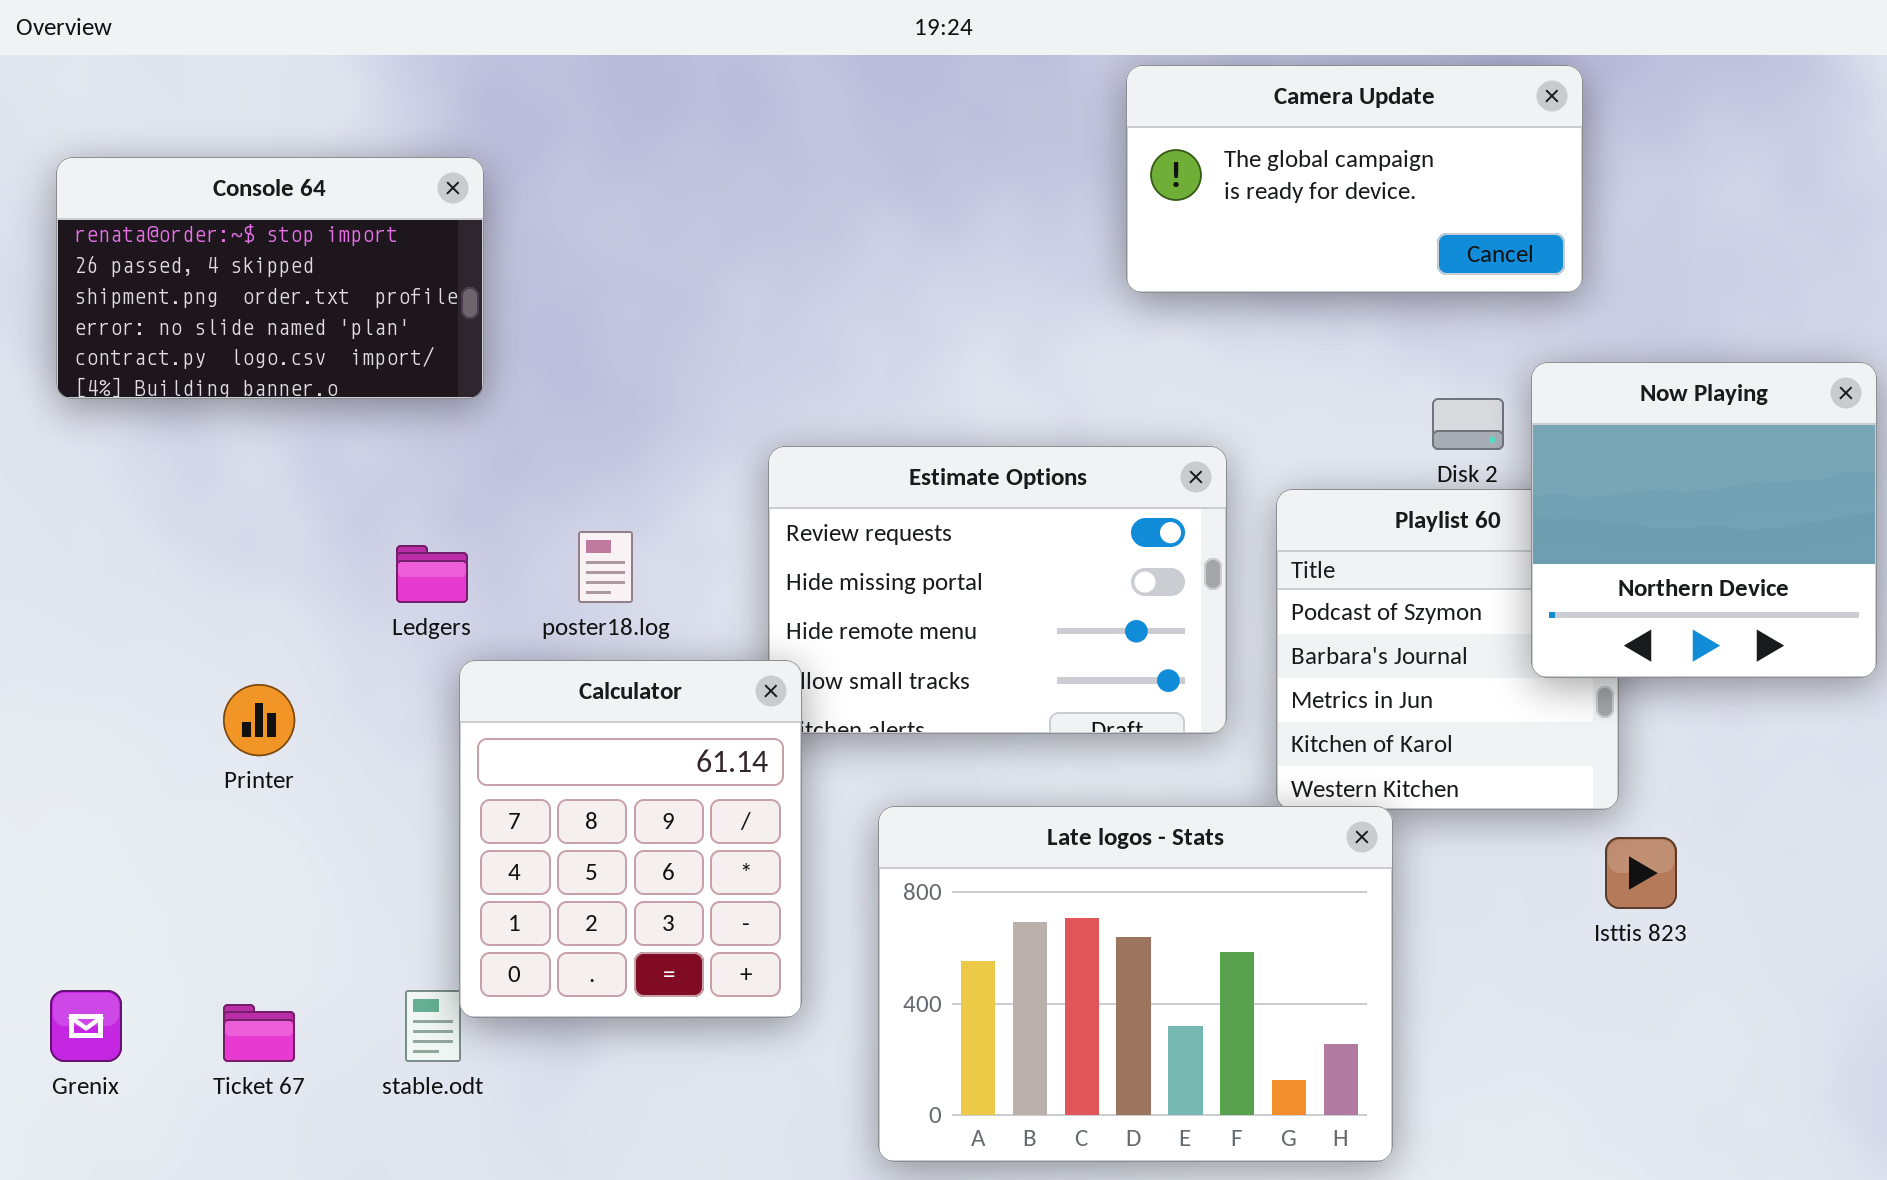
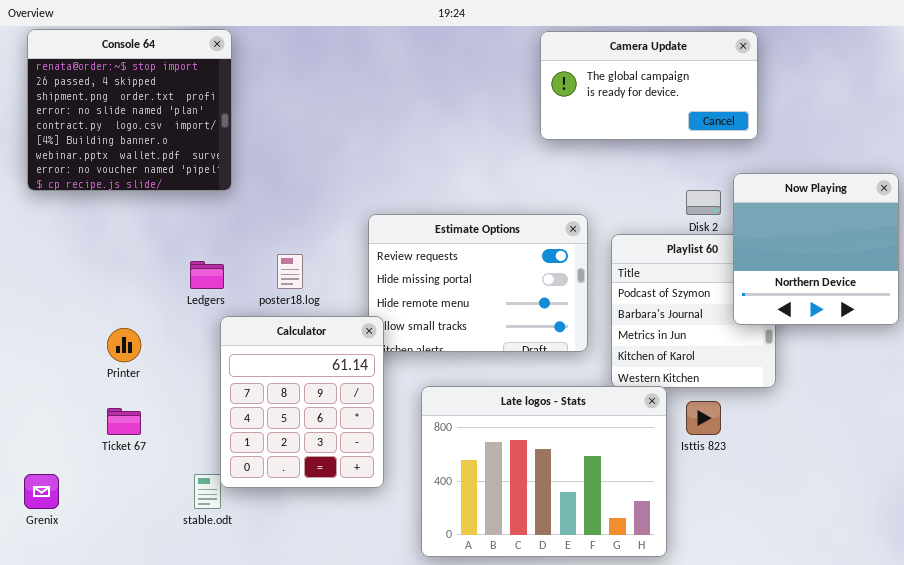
Console 64: [56,157,484,399] -> [27,29,232,191], resized
Isttis 823: [1605,837,1677,909] -> [686,401,721,435], moved
Ticket 67: [223,1004,295,1062] -> [107,408,141,435], moved

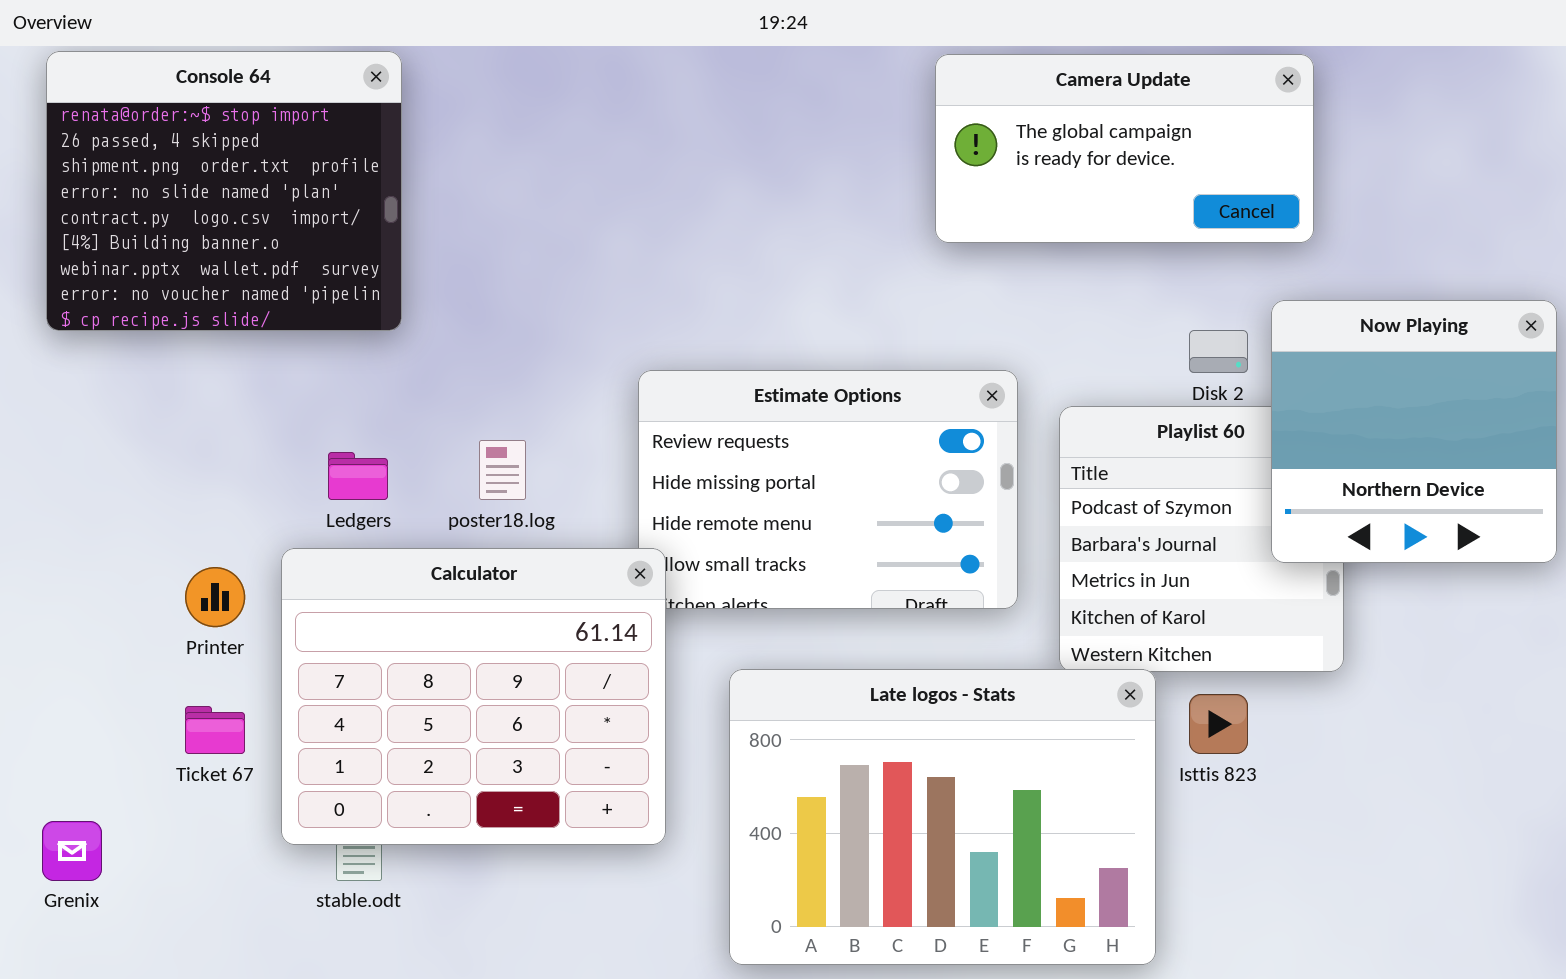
Calculator: [220,316,384,488] -> [281,548,666,845], resized

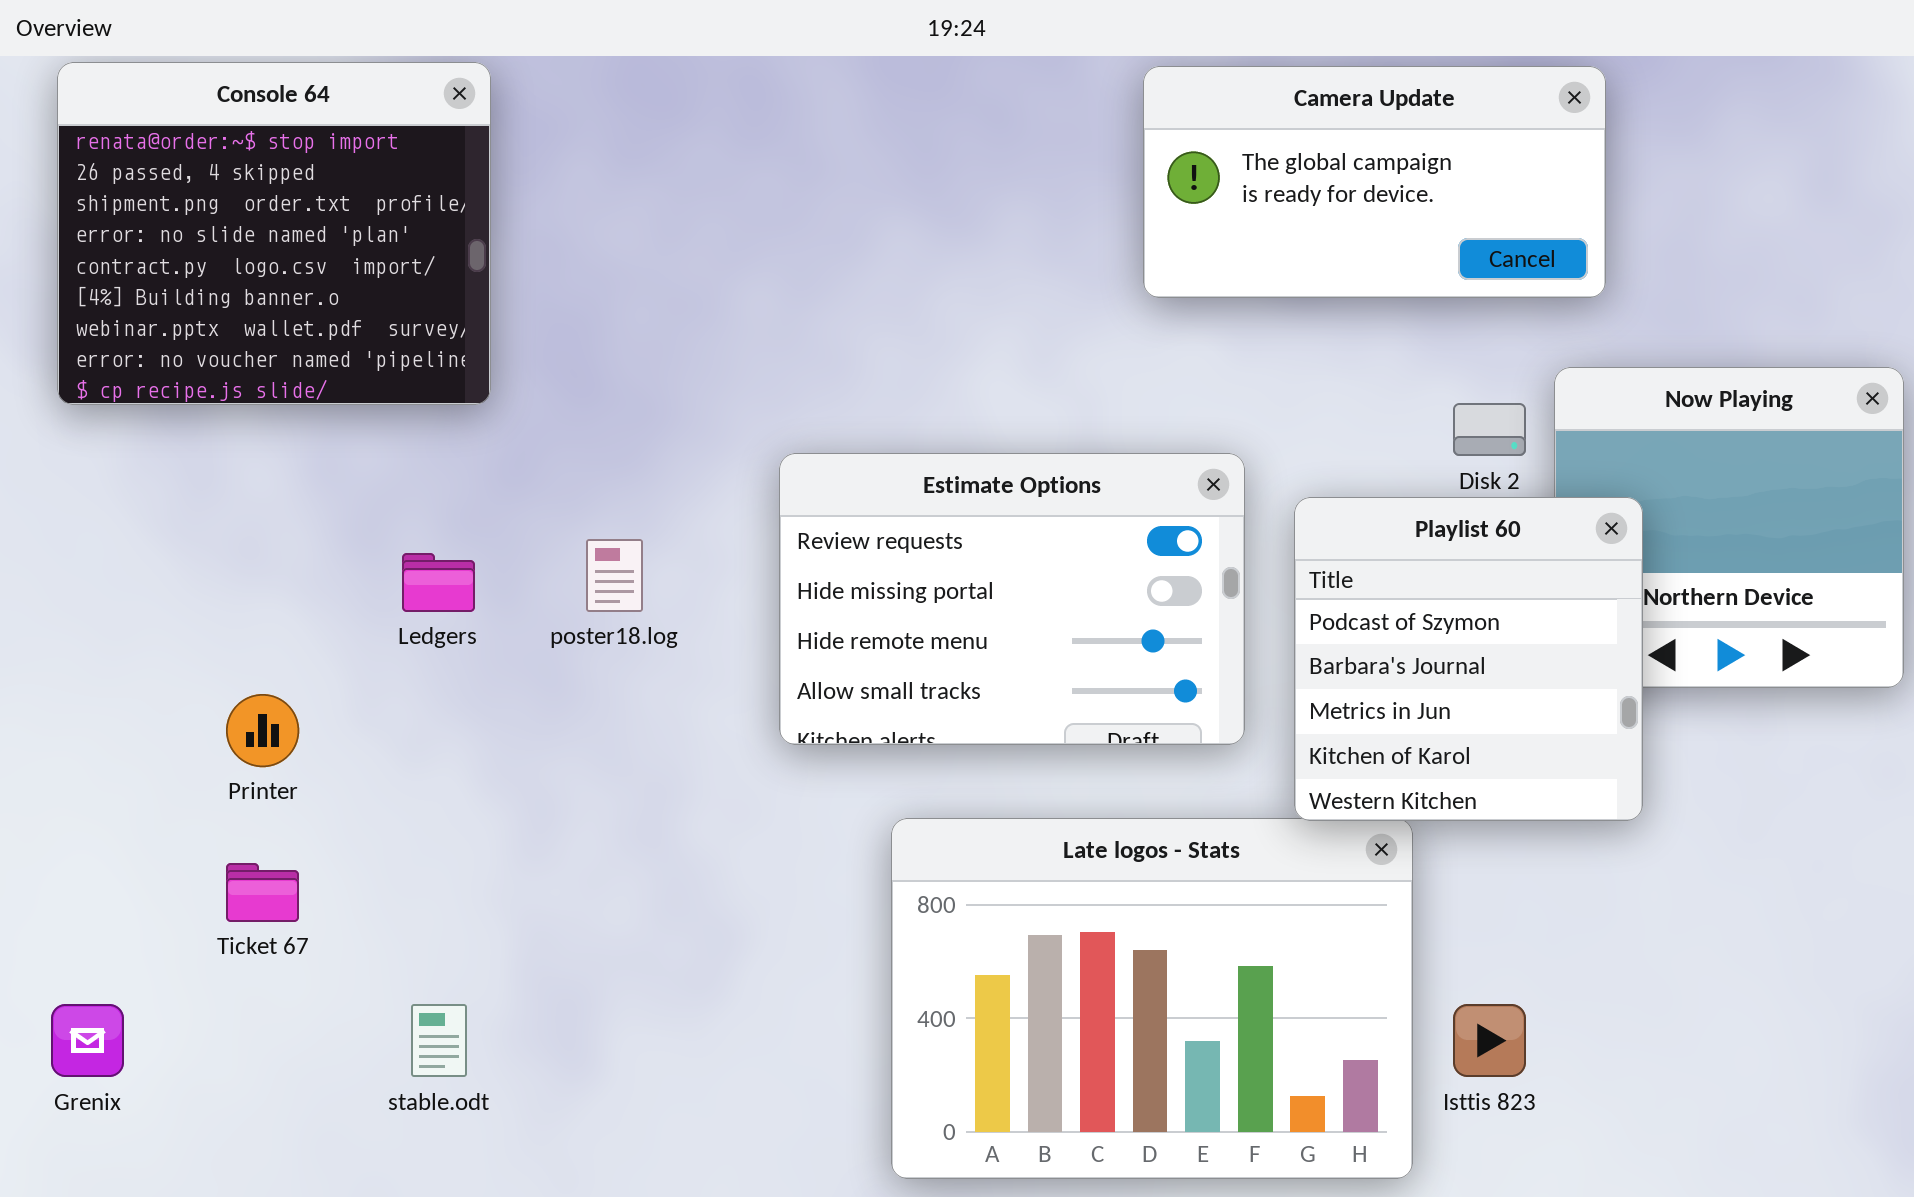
Playlist 60: [1059,406,1344,672] -> [1294,497,1643,821], raised
Calculator: [281,548,666,845] -> none, closed
Isttis 823: [1189,694,1248,754] -> [1453,1004,1526,1077], moved

